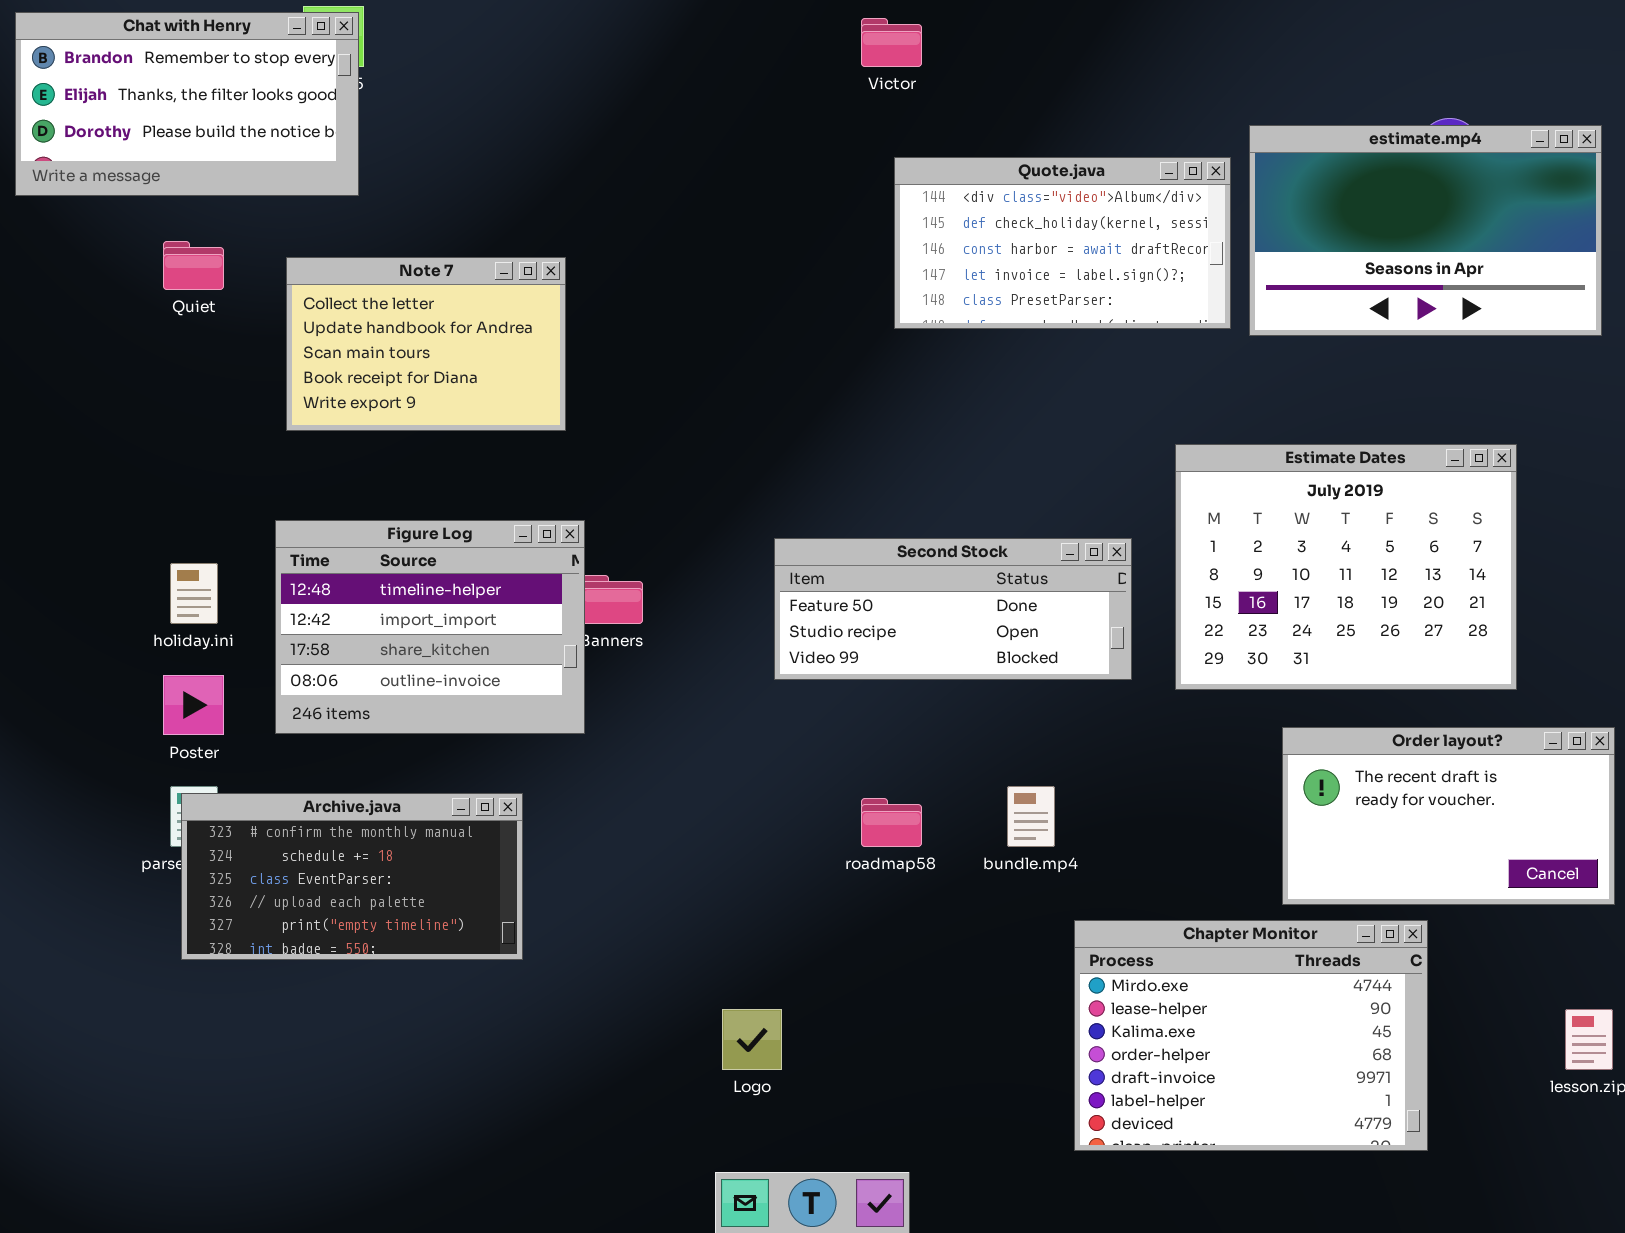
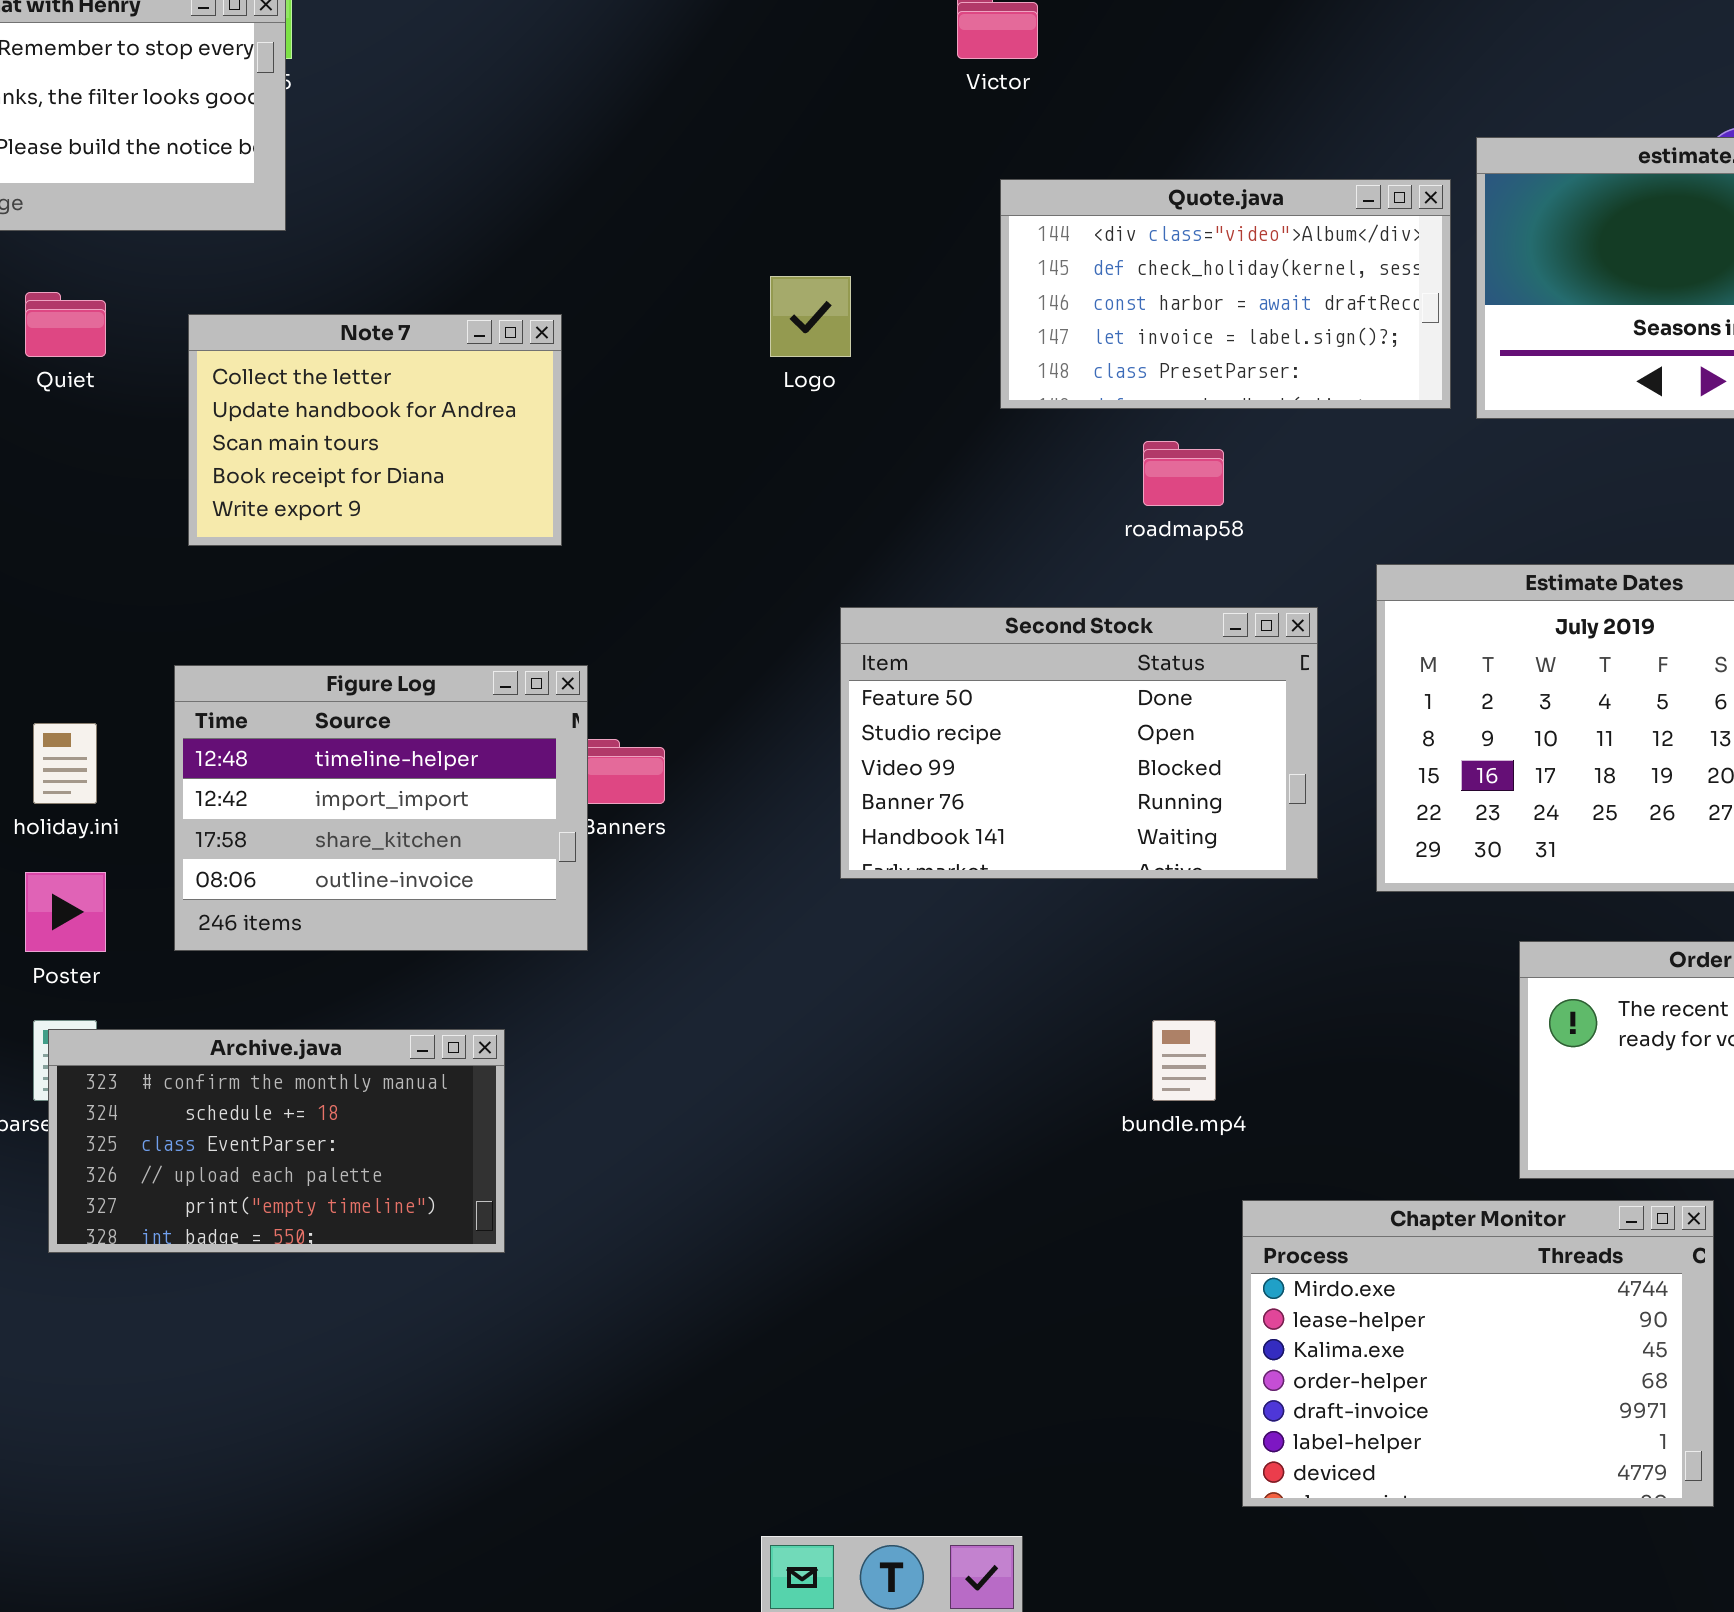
Second Stock: [774,538,1132,680] -> [840,607,1318,879], resized
roadmap58: [861,798,922,847] -> [1143,441,1224,506], moved
Logo: [722,1009,782,1070] -> [770,276,851,357], moved

